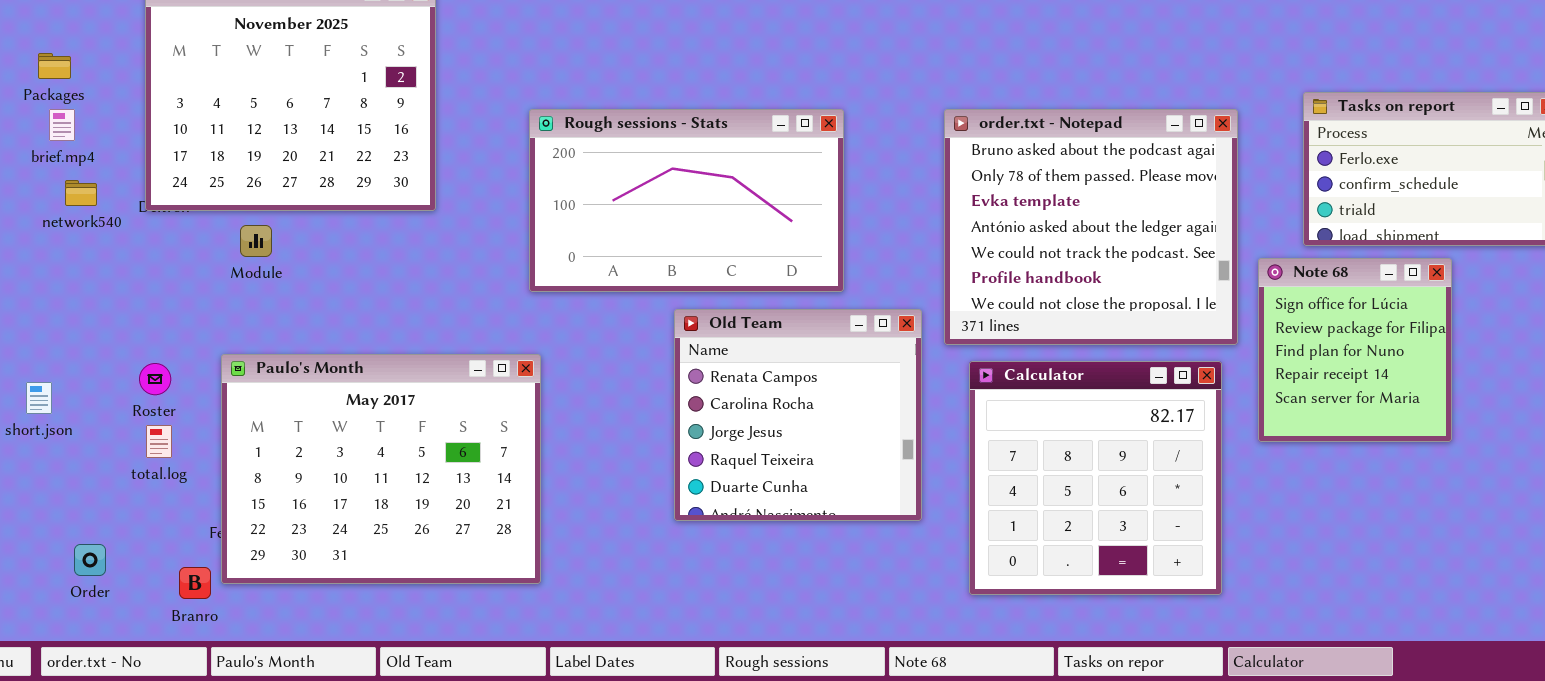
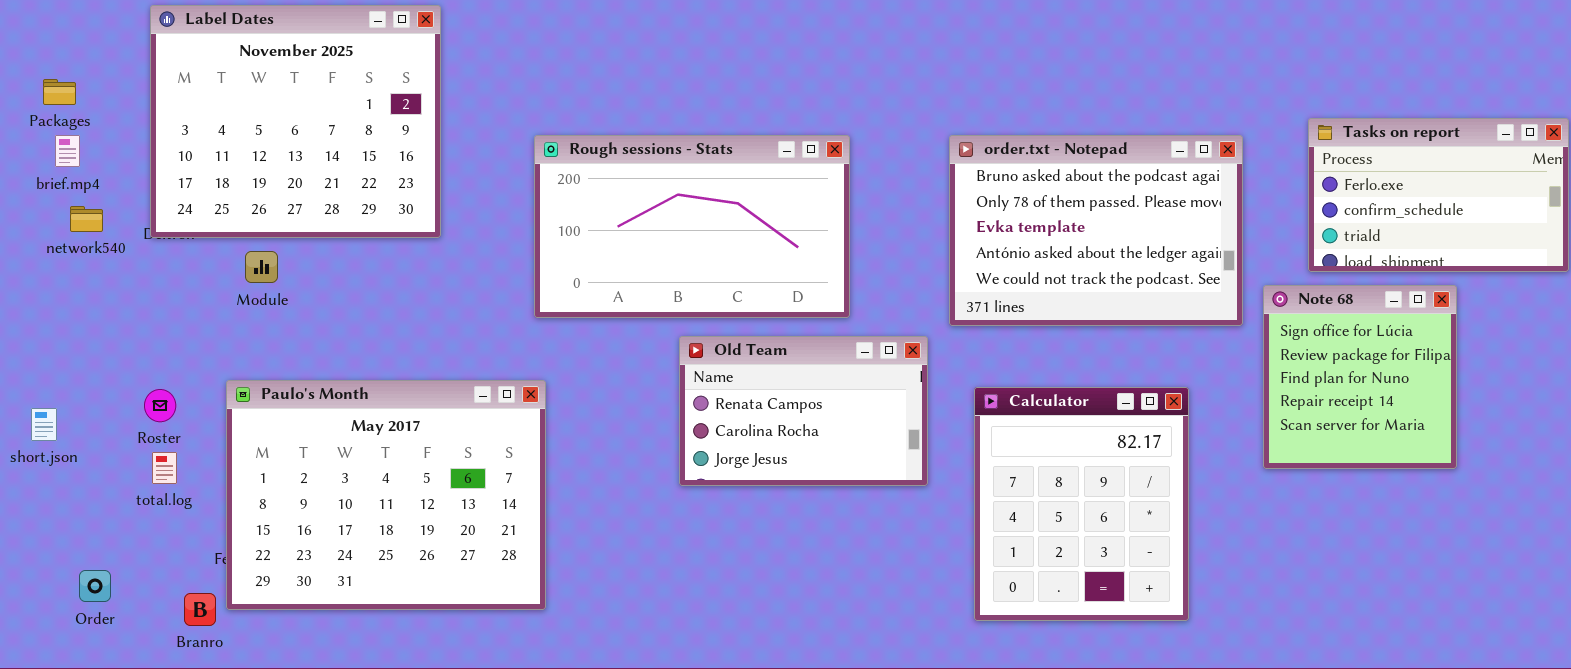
order.txt - Notepad: [944,109,1238,345] -> [949,135,1243,326], resized
Old Team: [674,309,922,521] -> [679,336,928,486], resized
Calculator: [969,361,1222,595] -> [974,387,1189,621], resized

